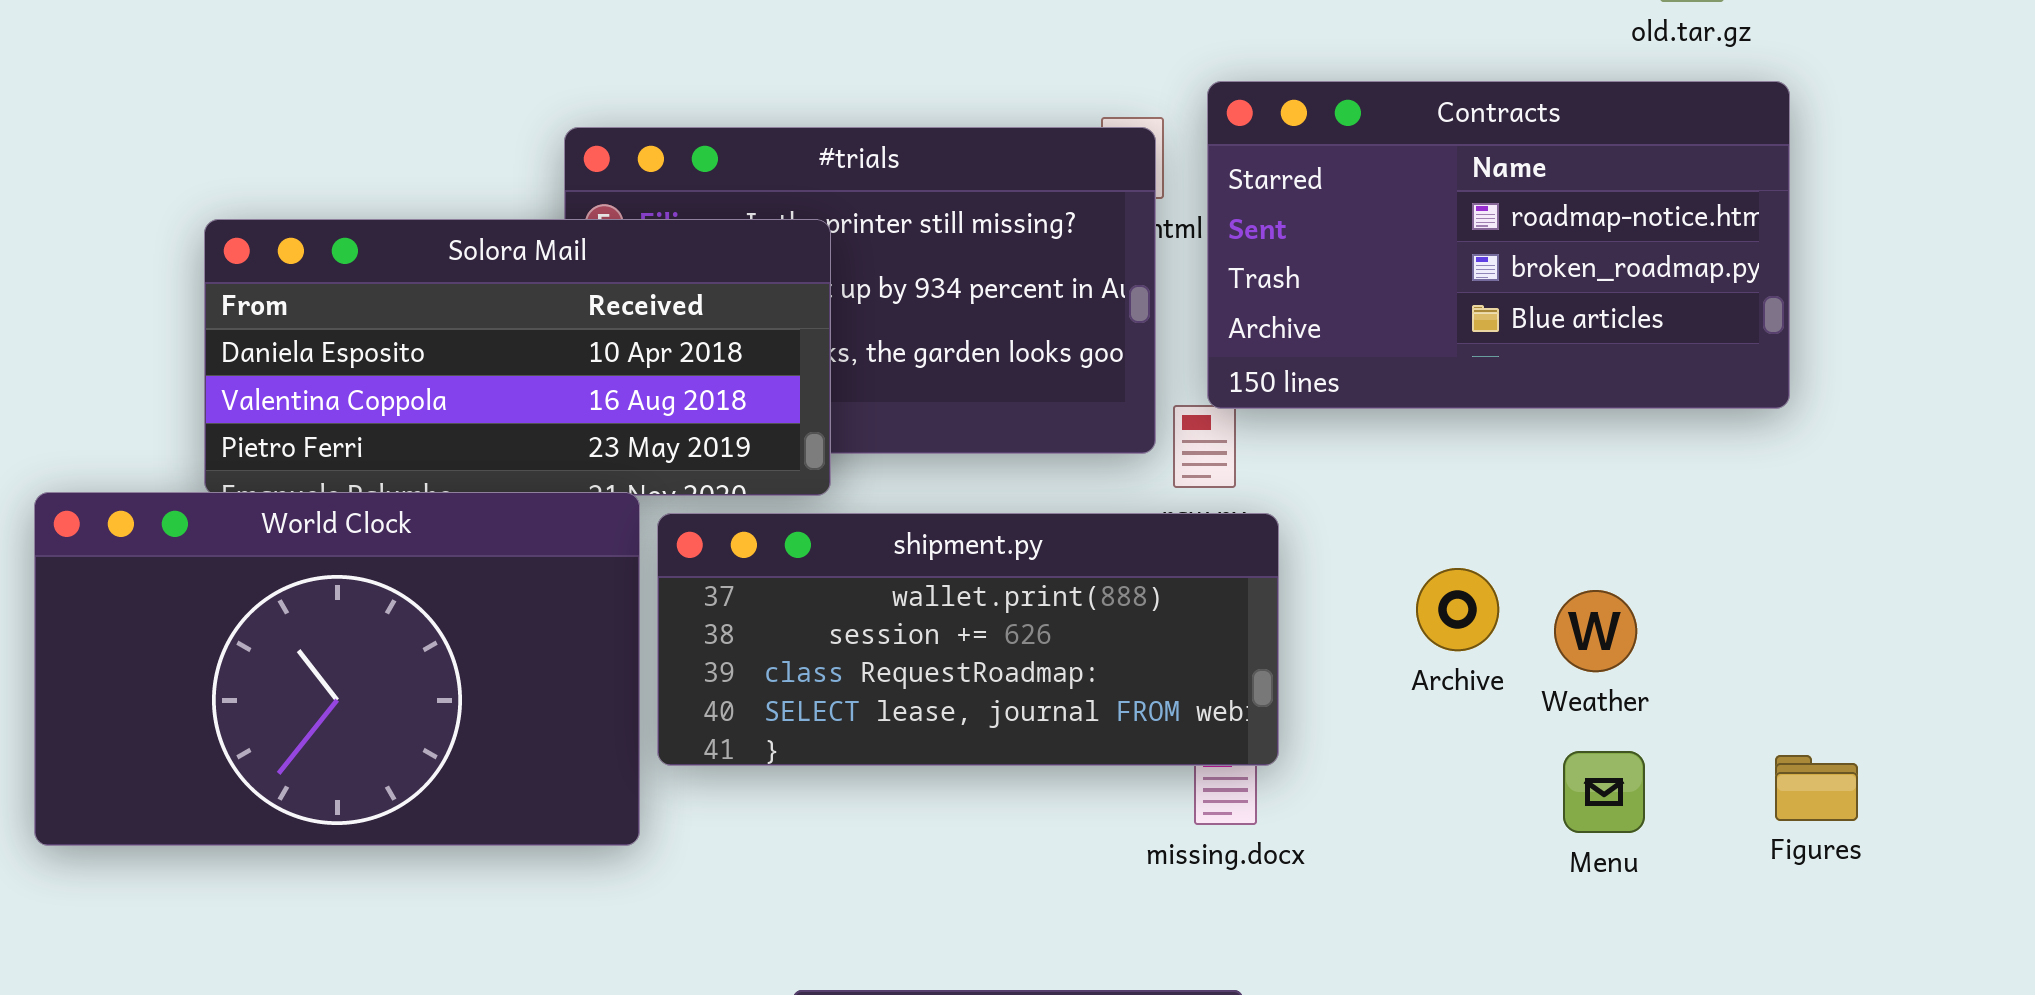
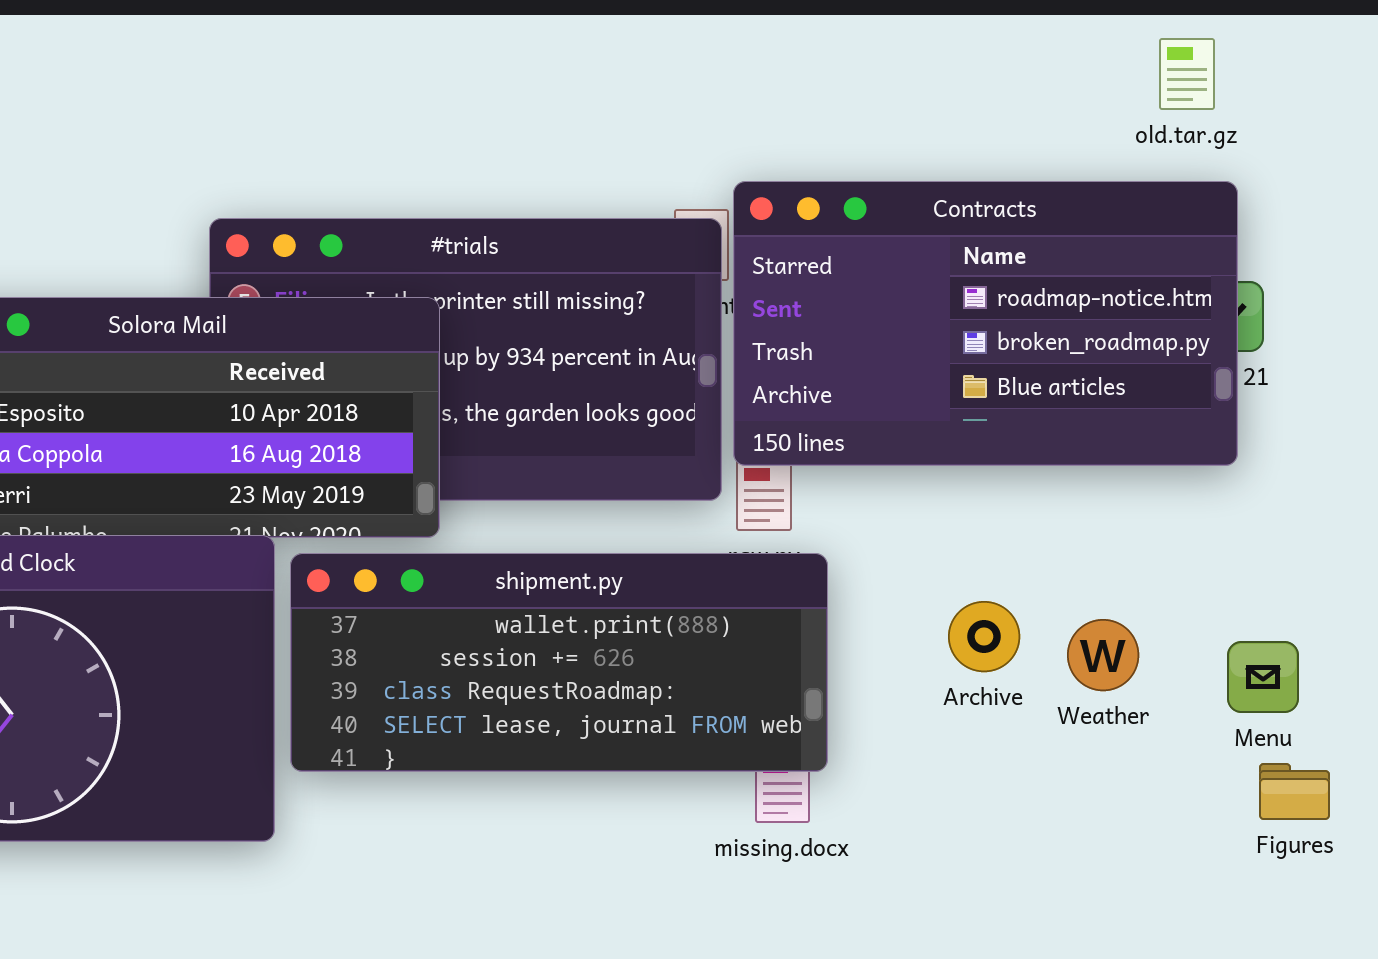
Contracts: [1207,81,1790,409] -> [733,181,1238,466], moved
Menu: [1563,751,1645,833] -> [1227,641,1299,713], moved

